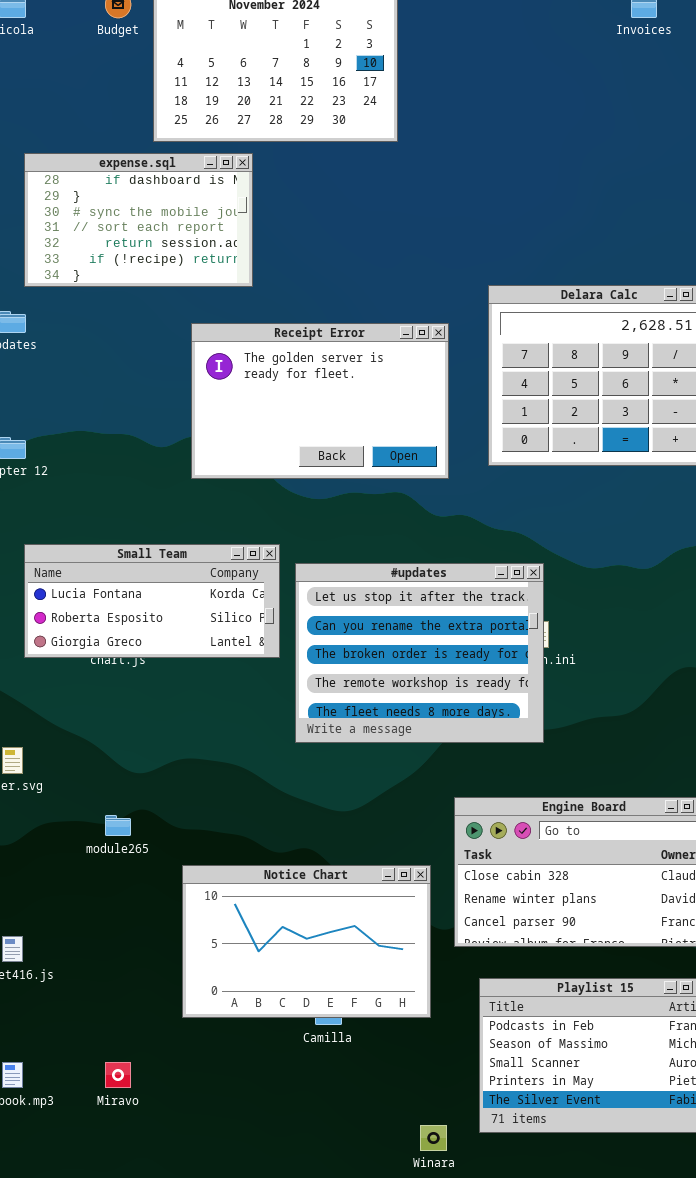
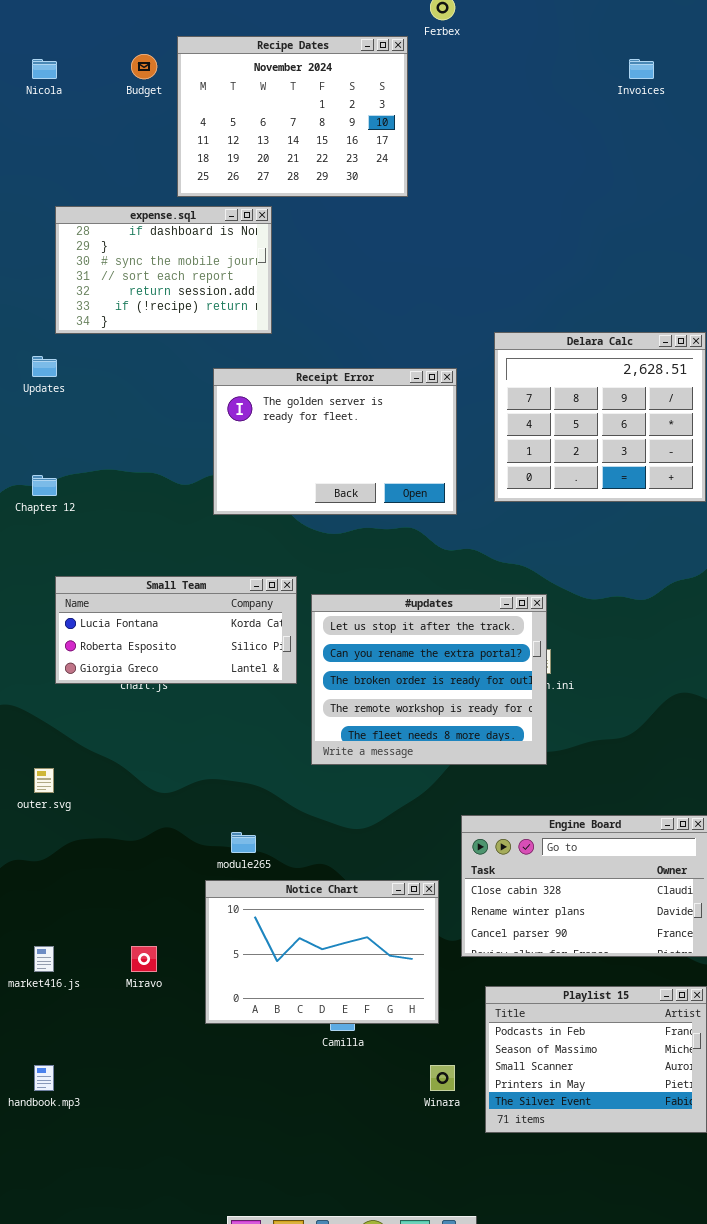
module265: [105,815,131,836] -> [231,832,256,853], moved
Miravo: [105,1062,131,1088] -> [131,946,157,972], moved
Winara: [420,1125,447,1151] -> [430,1065,455,1091], moved

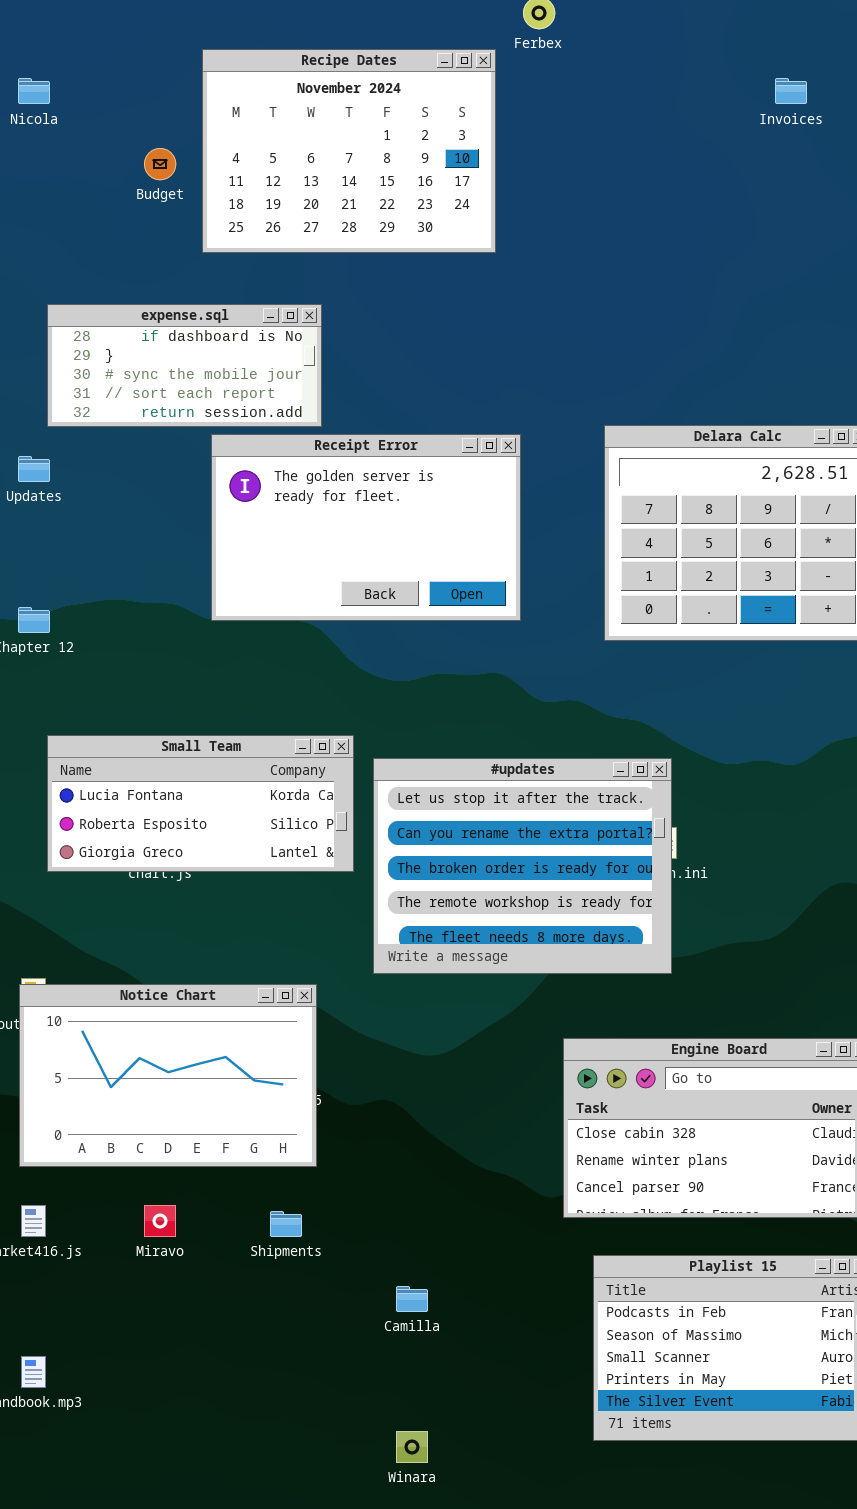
Budget: [131,54,157,79] -> [144,148,176,180], moved
expense.sql: [55,206,272,334] -> [47,304,322,427], resized
Receipt Error: [213,368,457,515] -> [211,434,521,621], moved
Notice Chart: [205,880,439,1024] -> [19,984,317,1167], moved
Winara: [430,1065,455,1091] -> [396,1431,428,1463], moved

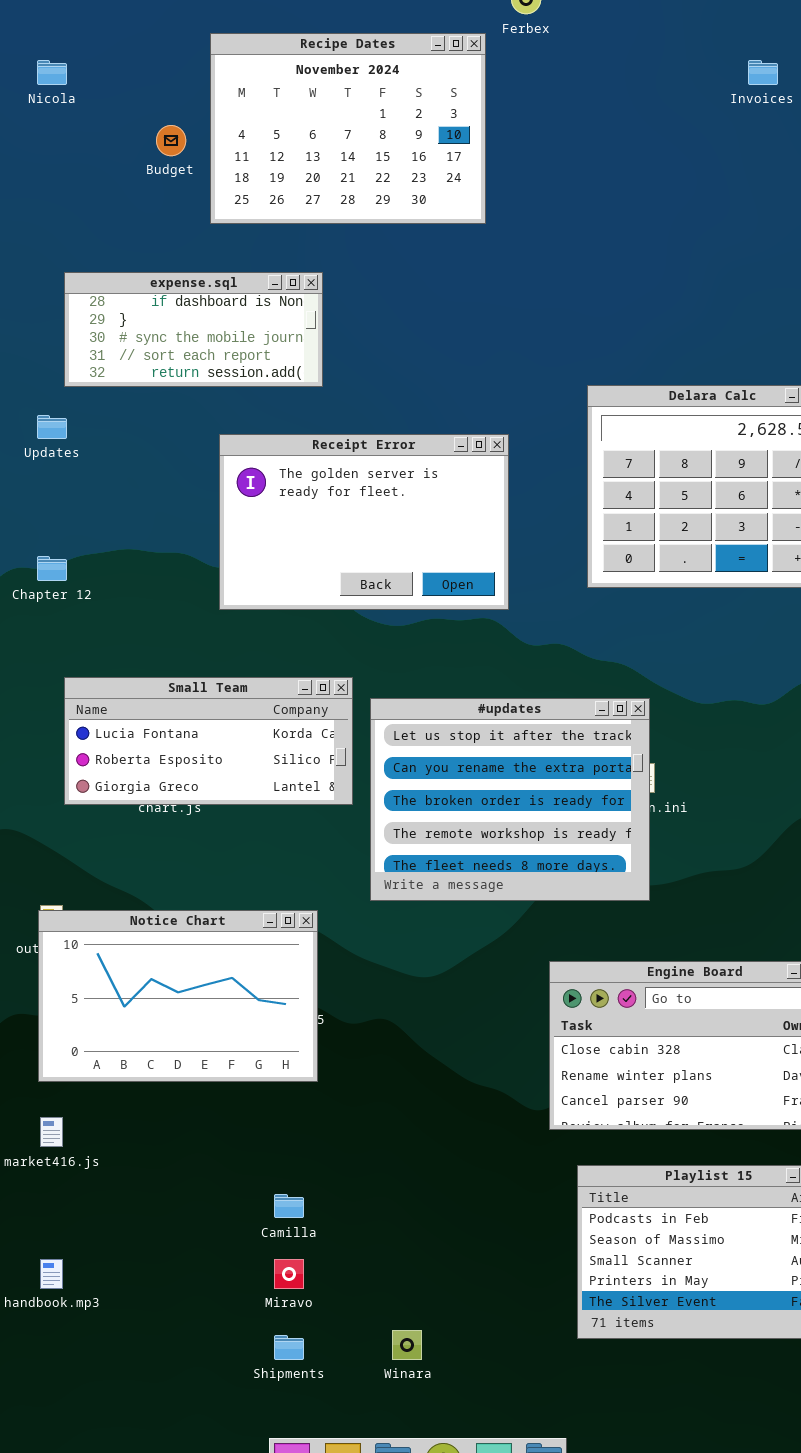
Receipt Error: [211,434,521,621] -> [219,434,509,610], moved
Miravo: [144,1205,176,1237] -> [274,1259,304,1289], moved
Shipments: [270,1211,302,1237] -> [274,1335,304,1360], moved
Camilla: [396,1286,428,1312] -> [274,1194,304,1218], moved

